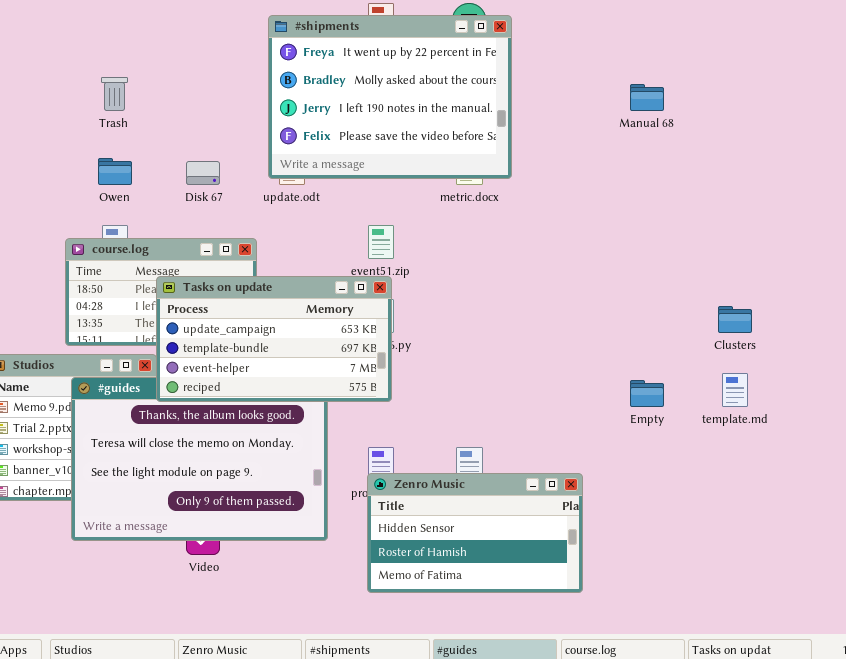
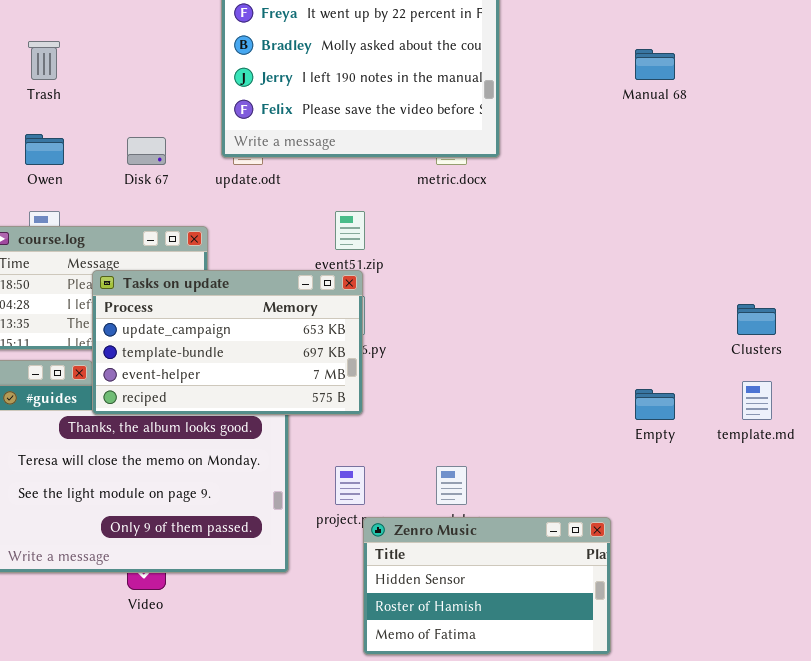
Zenro Music: [367,473,583,593] -> [363,517,611,655], moved

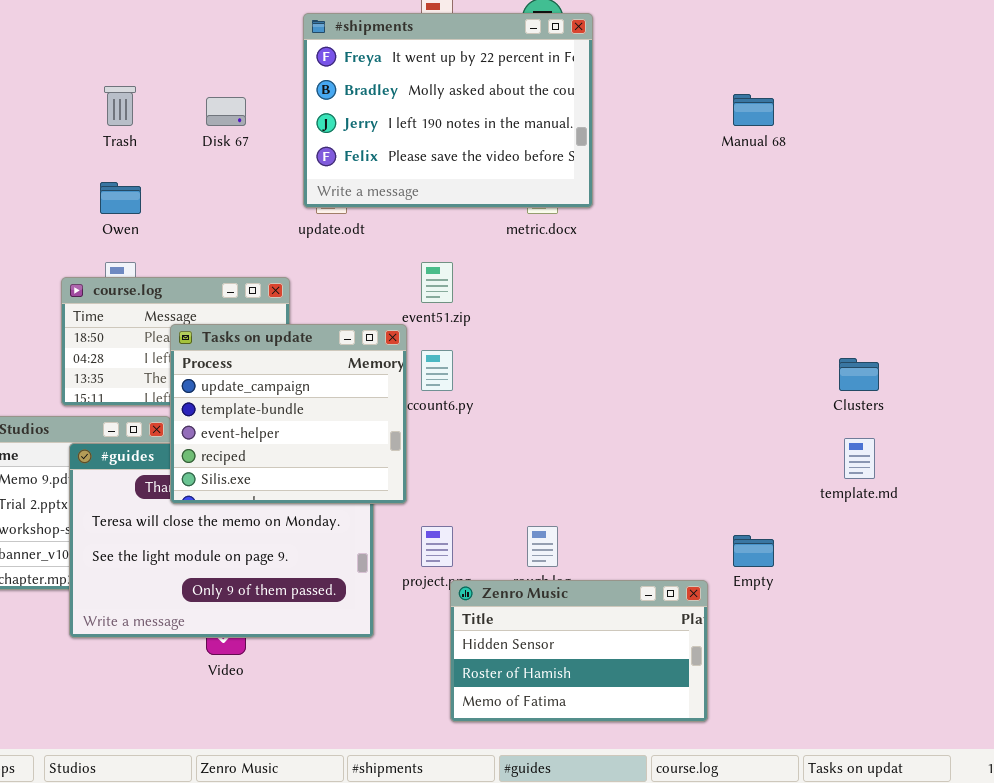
Disk 67: [127,137,166,165] -> [206,97,246,126], moved
Tasks on update: [92,270,363,415] -> [170,324,407,504], resized
Empty: [635,389,675,420] -> [733,535,774,567], moved

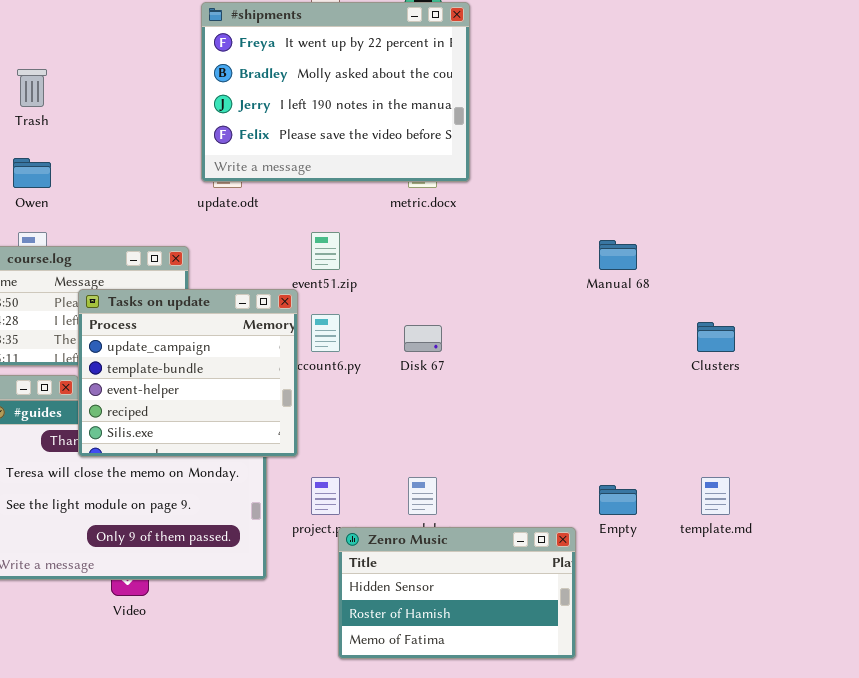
Manual 68: [733,94,774,126] -> [599,240,637,270], moved
Disk 67: [206,97,246,126] -> [404,325,442,352], moved
template.md: [844,438,875,479] -> [701,477,730,515], moved

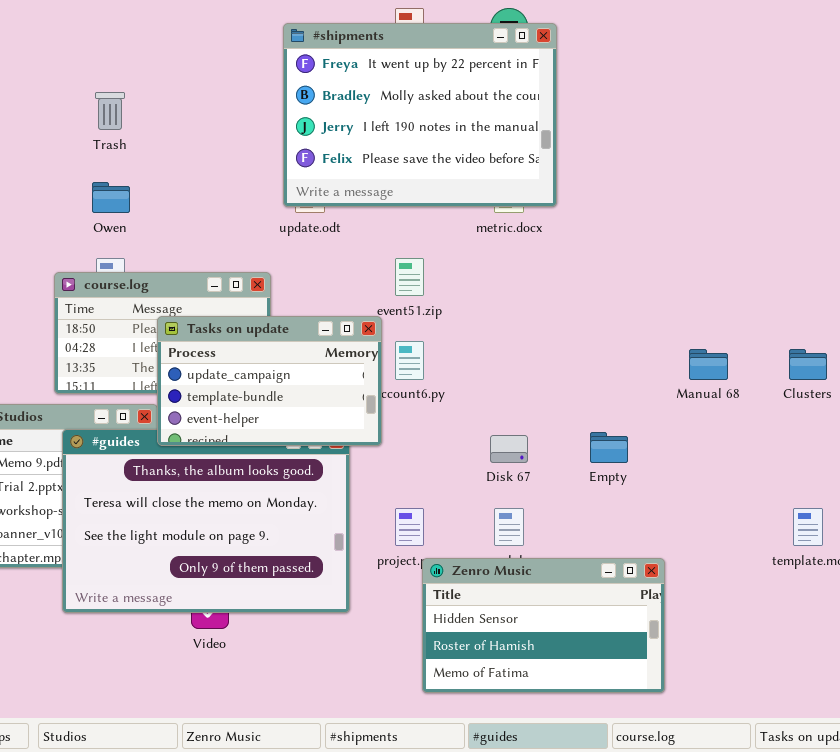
Manual 68: [599,240,637,270] -> [689,349,728,380], moved
Tasks on update: [78,289,298,457] -> [157,316,382,446], resized
Disk 67: [404,325,442,352] -> [490,435,528,463], moved
Empty: [599,485,637,515] -> [590,432,628,463], moved

